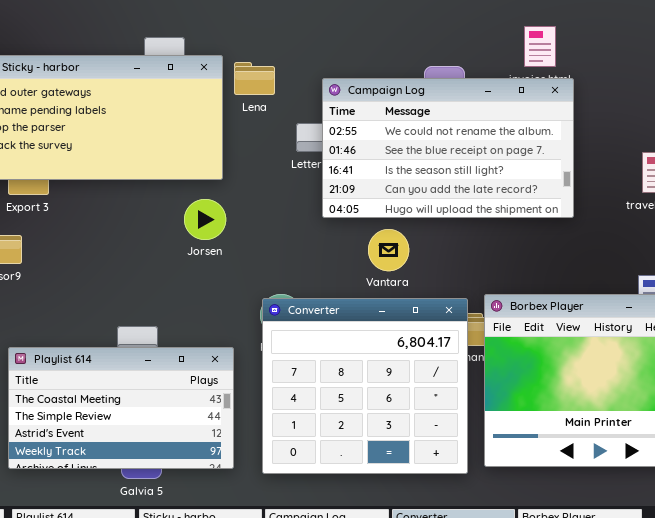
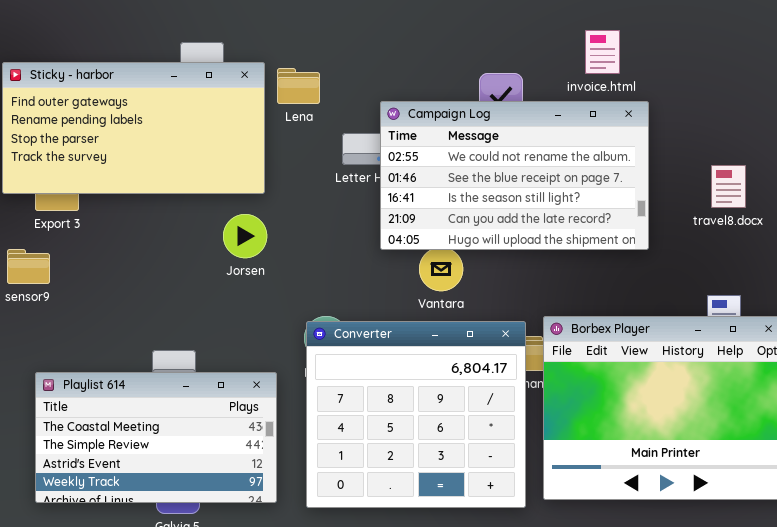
Campaign Log: [322,78,574,218] -> [380,101,649,250], moved

